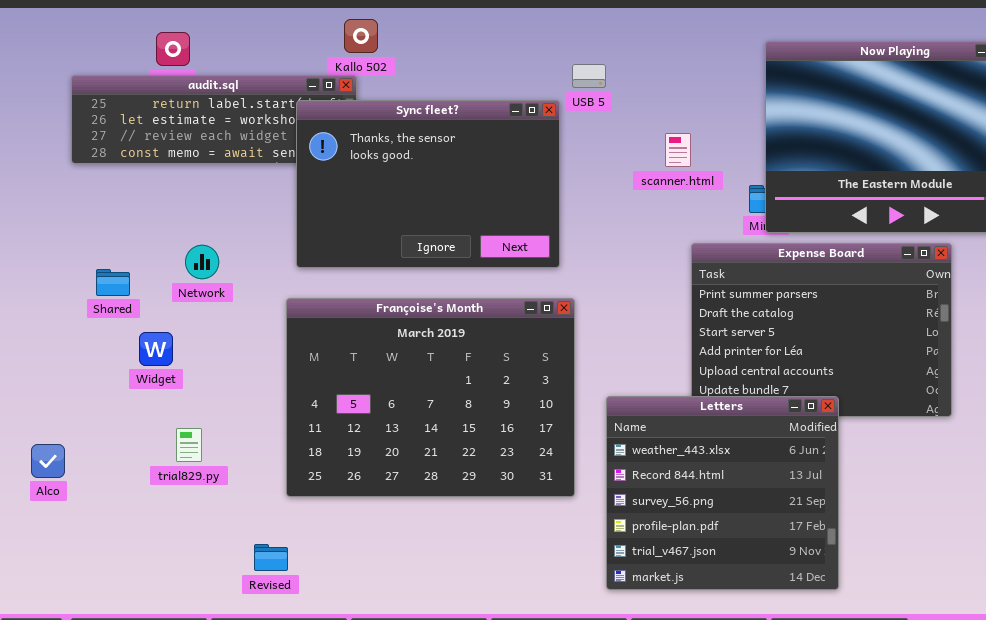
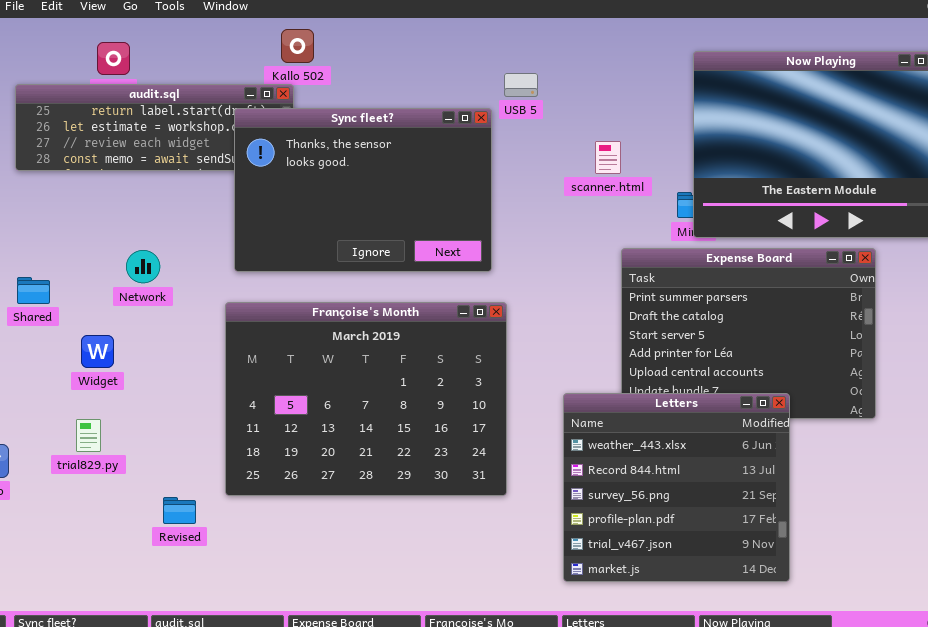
Shared: [96,269,130,296] -> [17,277,50,304], moved
Letters: [606,396,839,590] -> [563,393,790,582], moved
trial829.py: [176,428,202,462] -> [76,419,101,452], moved
Revised: [254,544,288,571] -> [163,497,196,524], moved

